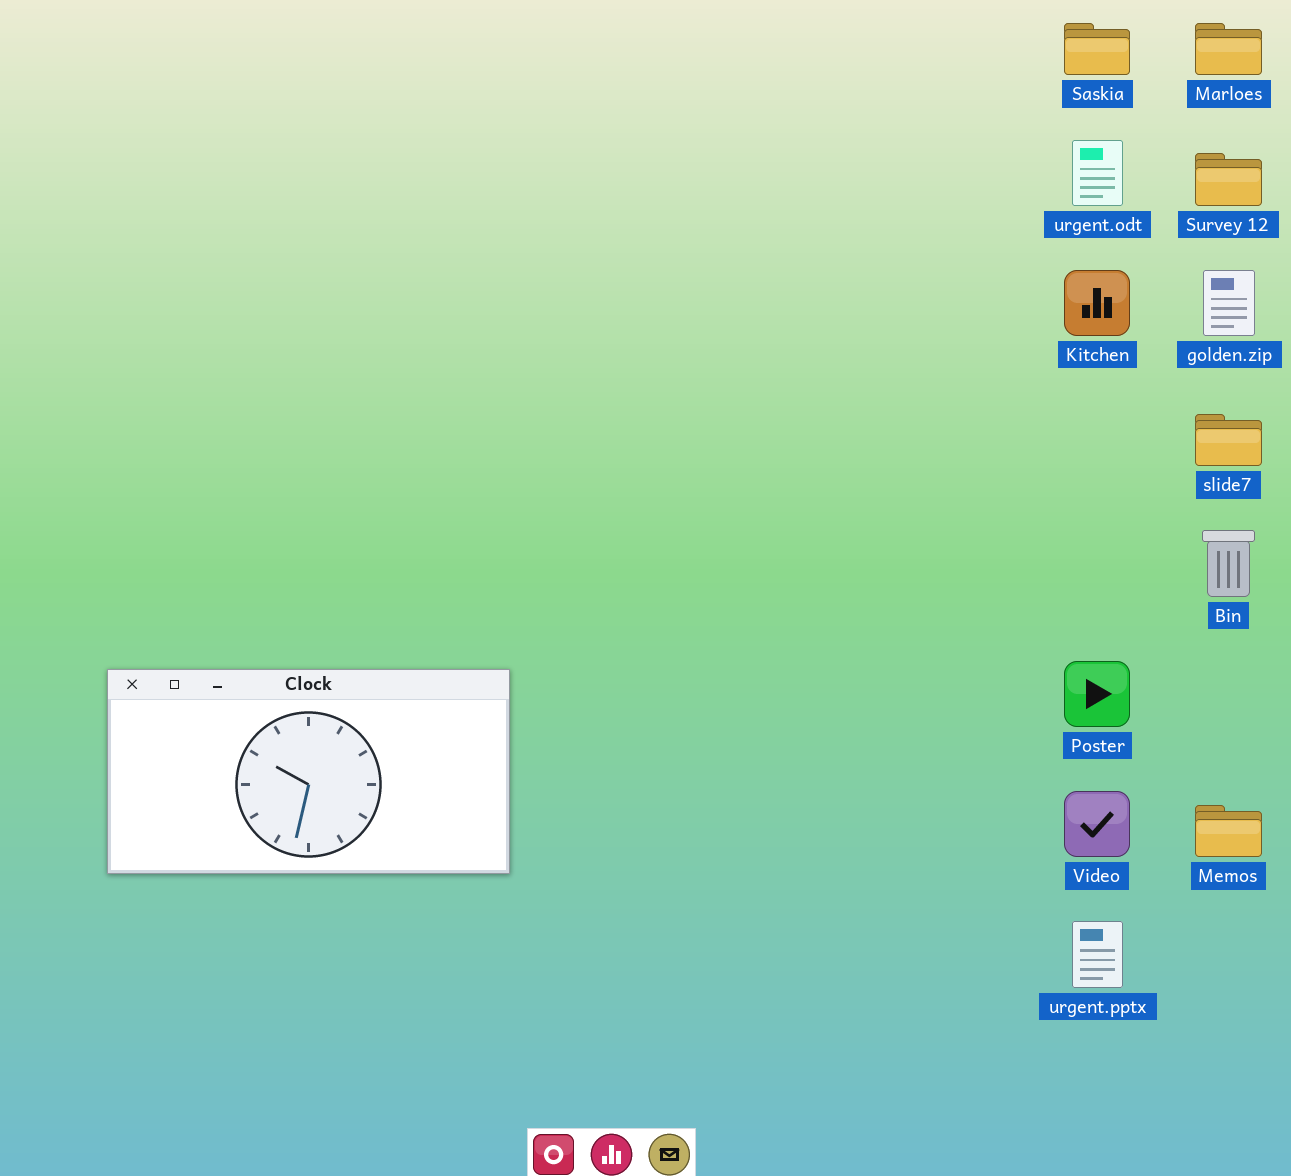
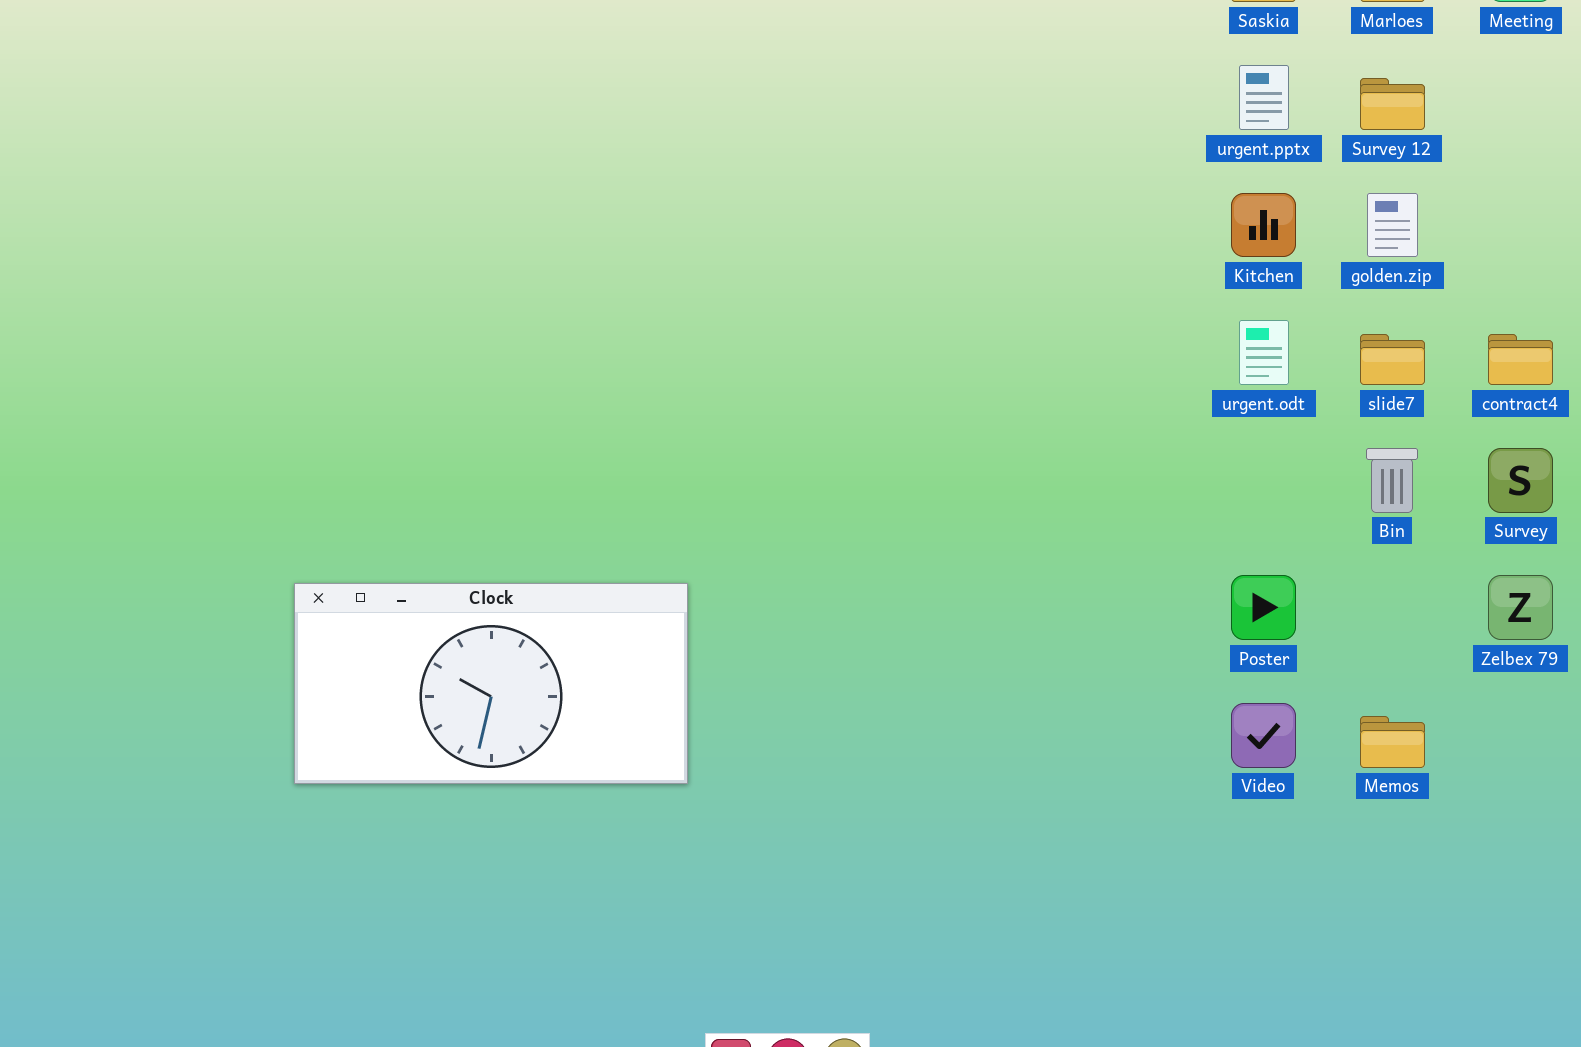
urgent.odt: [1072,140,1123,206] -> [1239,320,1289,385], moved
urgent.pptx: [1072,921,1123,988] -> [1239,65,1289,130], moved

